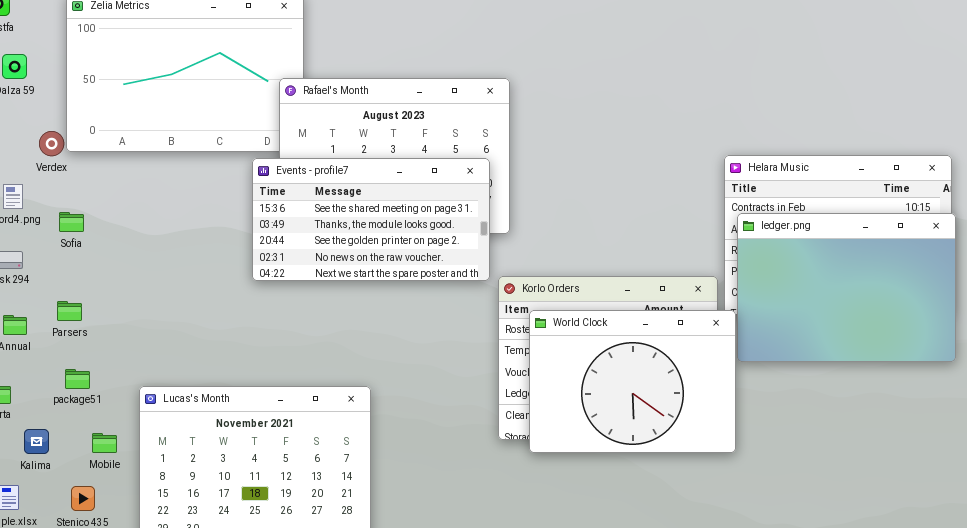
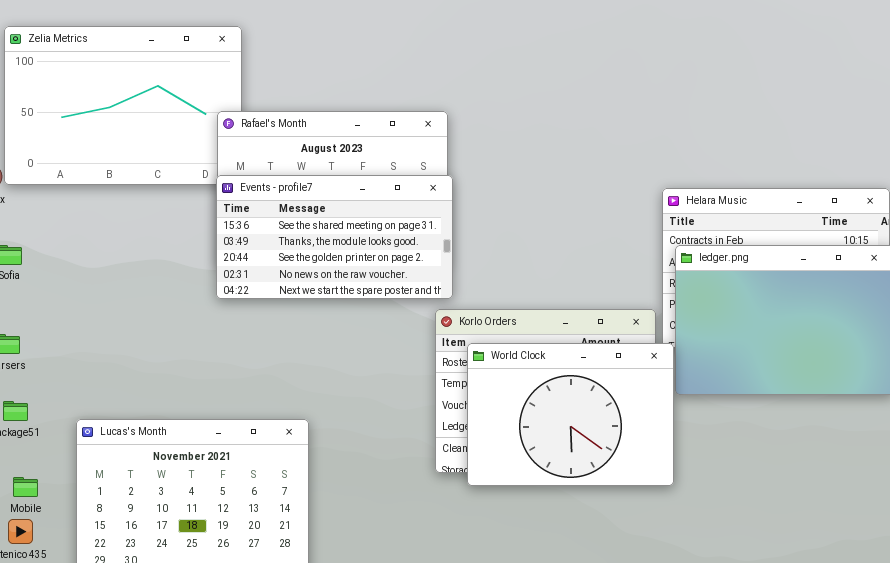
Events - profile7: [252,158,490,281] -> [216,175,453,299], moved
Mobile: [92,433,117,453] -> [13,477,38,497], moved

